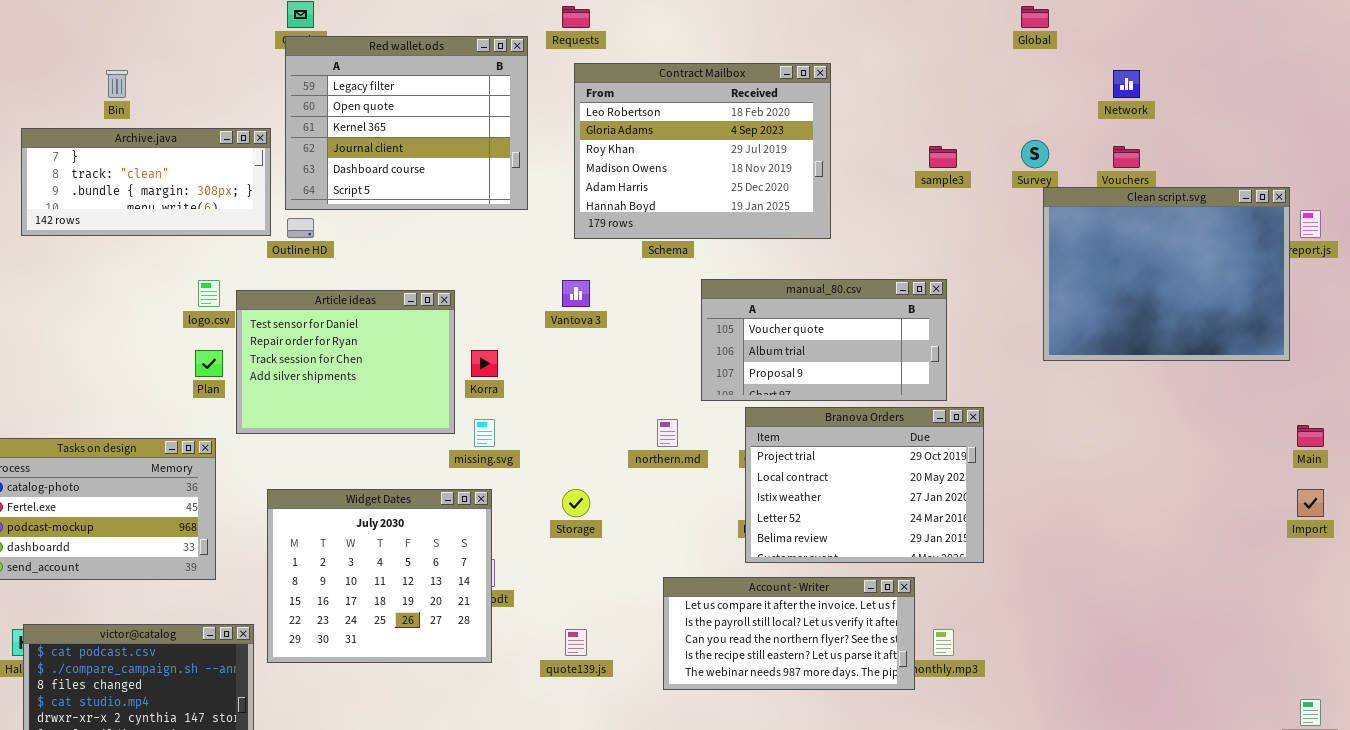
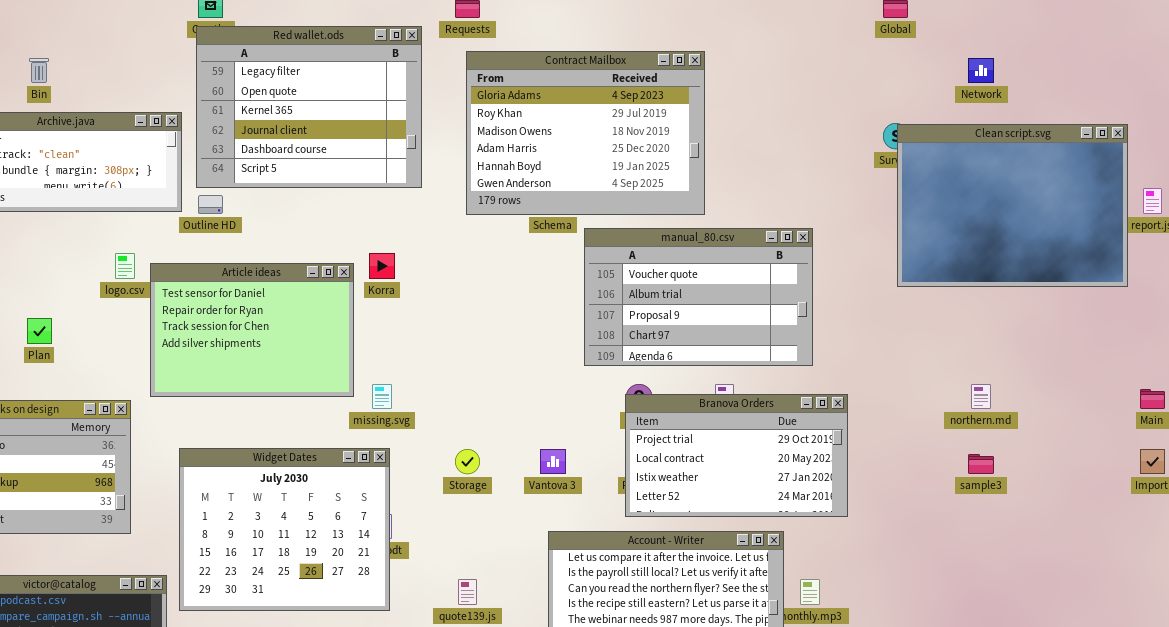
Contract Mailbox: [574,63,831,239] -> [466,51,705,215], scrolled down 1 row
sample3: [929,146,957,168] -> [968,454,994,474], moved
Clean script.svg: [1043,187,1290,361] -> [897,124,1128,287], moved
manual_80.csv: [701,279,947,401] -> [584,228,813,366], resized
Vantova 3: [562,280,590,307] -> [540,449,566,474], moved
Plan: [195,350,223,377] -> [27,318,52,344], moved
Korra: [471,350,498,377] -> [369,253,395,279], moved
Branova Orders: [745,407,984,563] -> [625,394,848,517], resized
northern.md: [657,419,678,447] -> [971,384,991,409], moved

